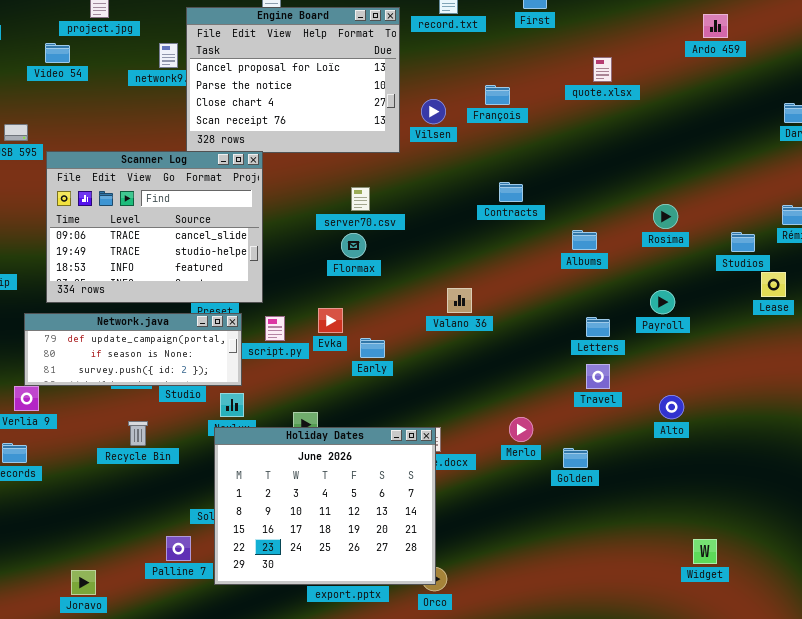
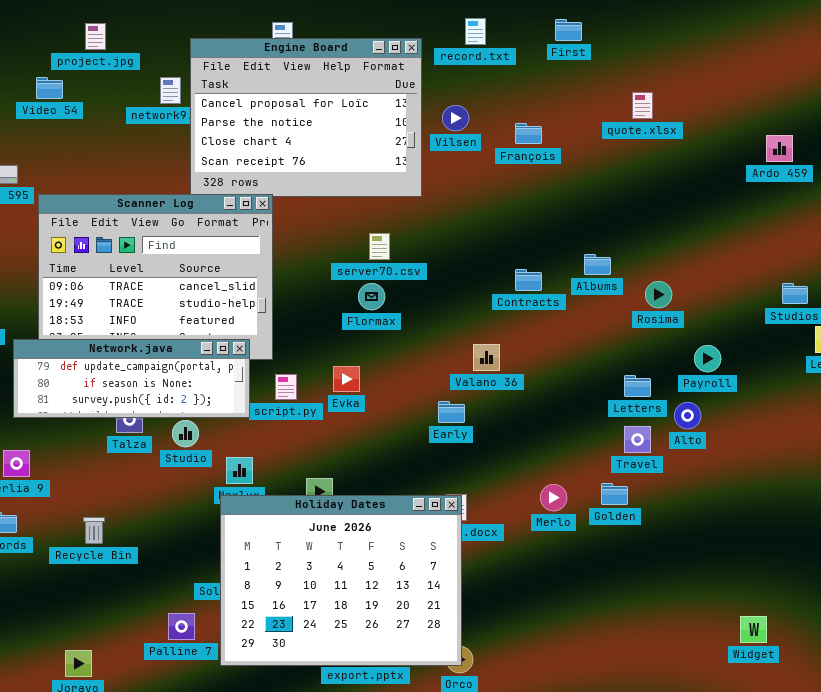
Ardo 459: [703,14,728,38] -> [766,135,793,162], moved
Vilsen: [421,99,446,124] -> [442,105,469,131], moved
Contracts: [499,182,523,202] -> [515,269,542,291], moved
Rosima: [653,204,678,229] -> [645,281,672,308], moved
Albums: [572,230,597,250] -> [584,254,611,275], moved
Network.java: [24,313,242,386] -> [13,339,250,418], moved
Early: [360,338,385,358] -> [438,401,465,423], moved
Alto: [659,395,684,419] -> [674,402,701,429], moved
Recycle Bin: [128,421,148,446] -> [83,517,105,544], moved
Golden: [563,448,588,468] -> [601,483,628,505], moved

